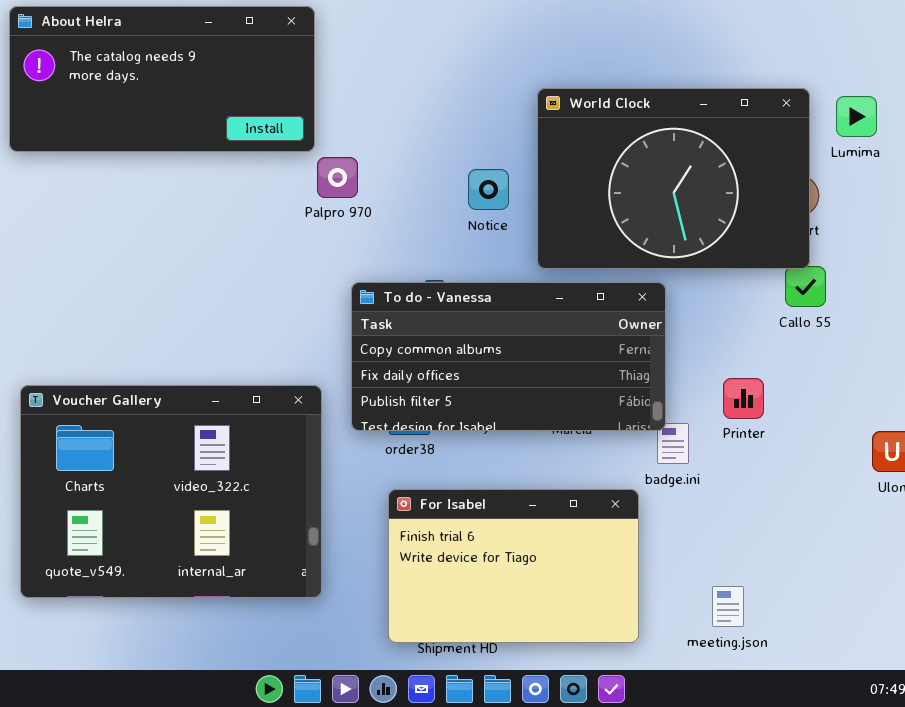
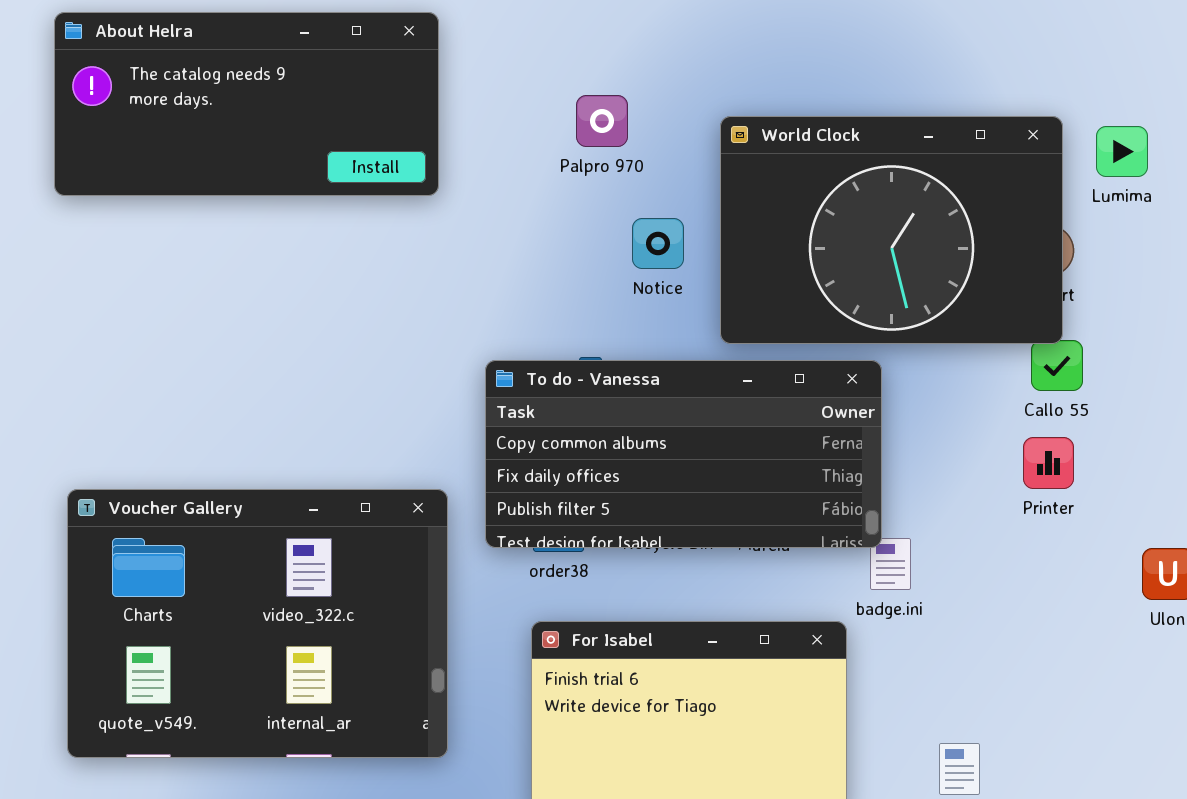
Palpro 970: [317,157,358,198] -> [576,95,628,147], moved
Printer: [723,378,764,419] -> [1023,437,1074,489], moved

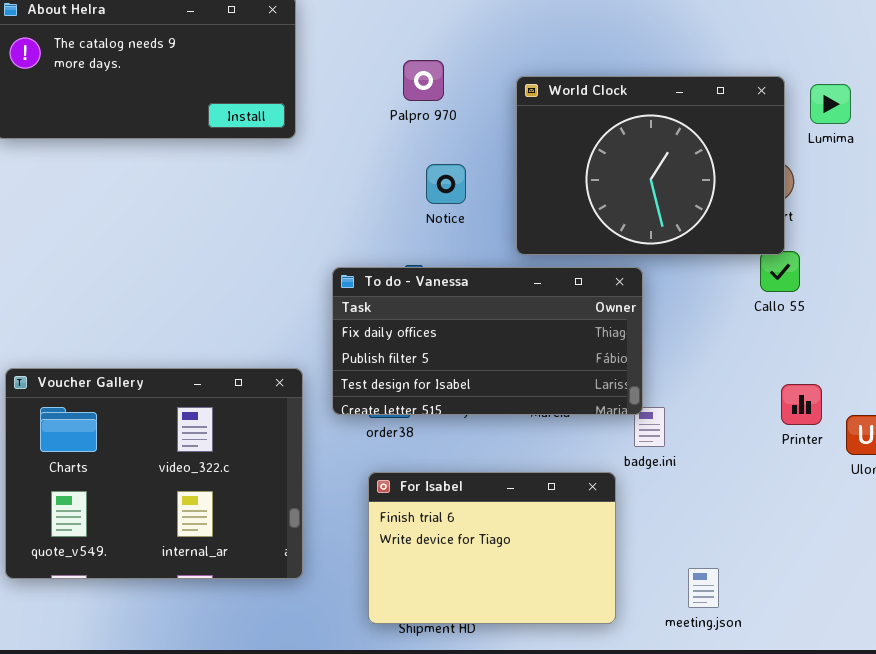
Notice: [632,218,684,269] -> [426,164,466,204], moved
To do - Vanessa: [485,360,882,548] -> [332,267,643,415], scrolled down 1 row
Printer: [1023,437,1074,489] -> [781,384,822,425], moved

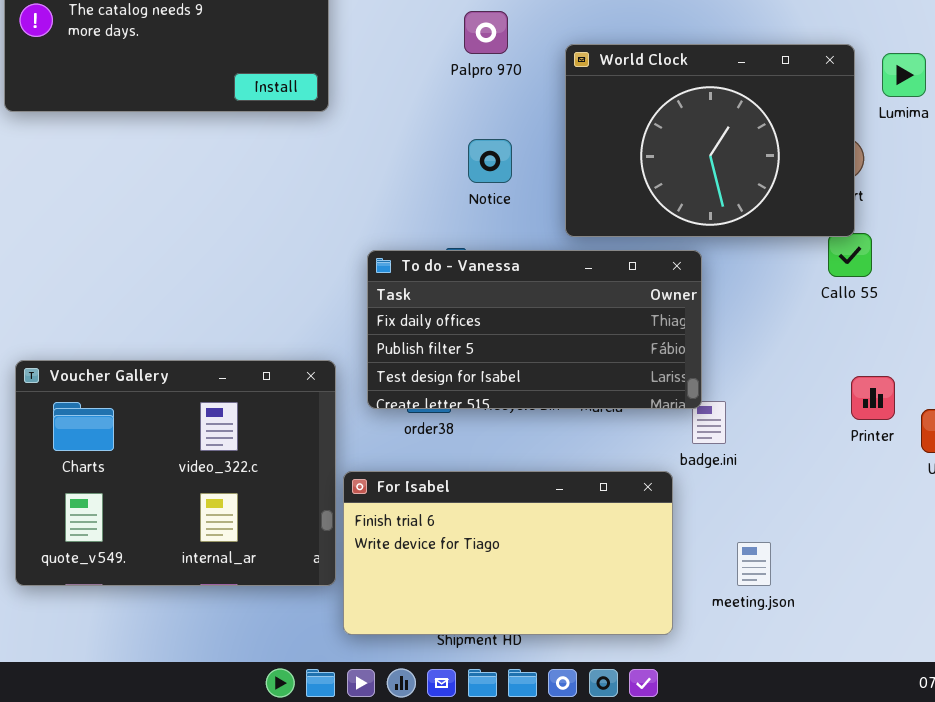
Palpro 970: [403,60,444,101] -> [464,11,508,54], moved
For Isabel: [368,472,616,624] -> [343,471,673,635], resized
meeting.json: [688,568,719,608] -> [737,542,771,586], moved

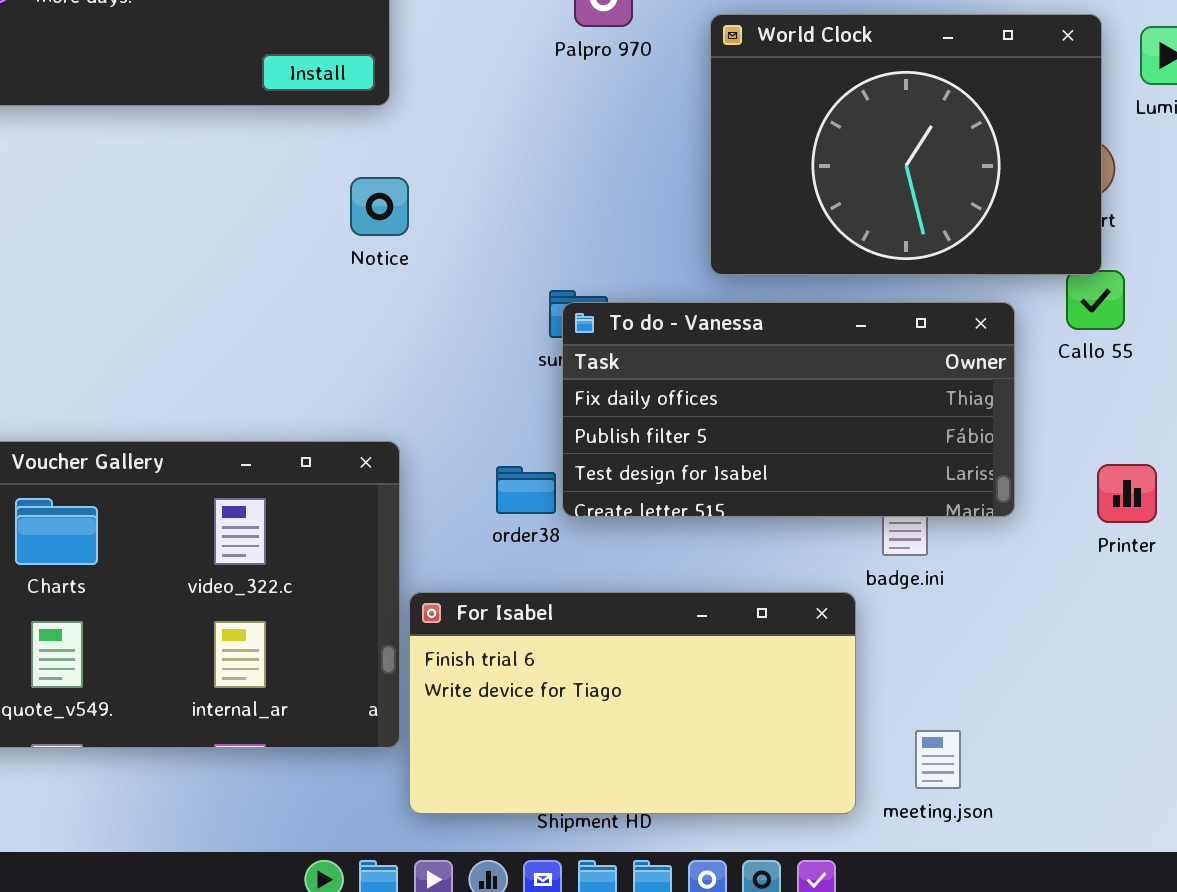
Notice: [468,139,512,183] -> [350,177,409,236], moved
To do - Vanessa: [367,250,702,409] -> [562,302,1015,517], moved
meeting.json: [737,542,771,586] -> [915,730,961,789], moved

